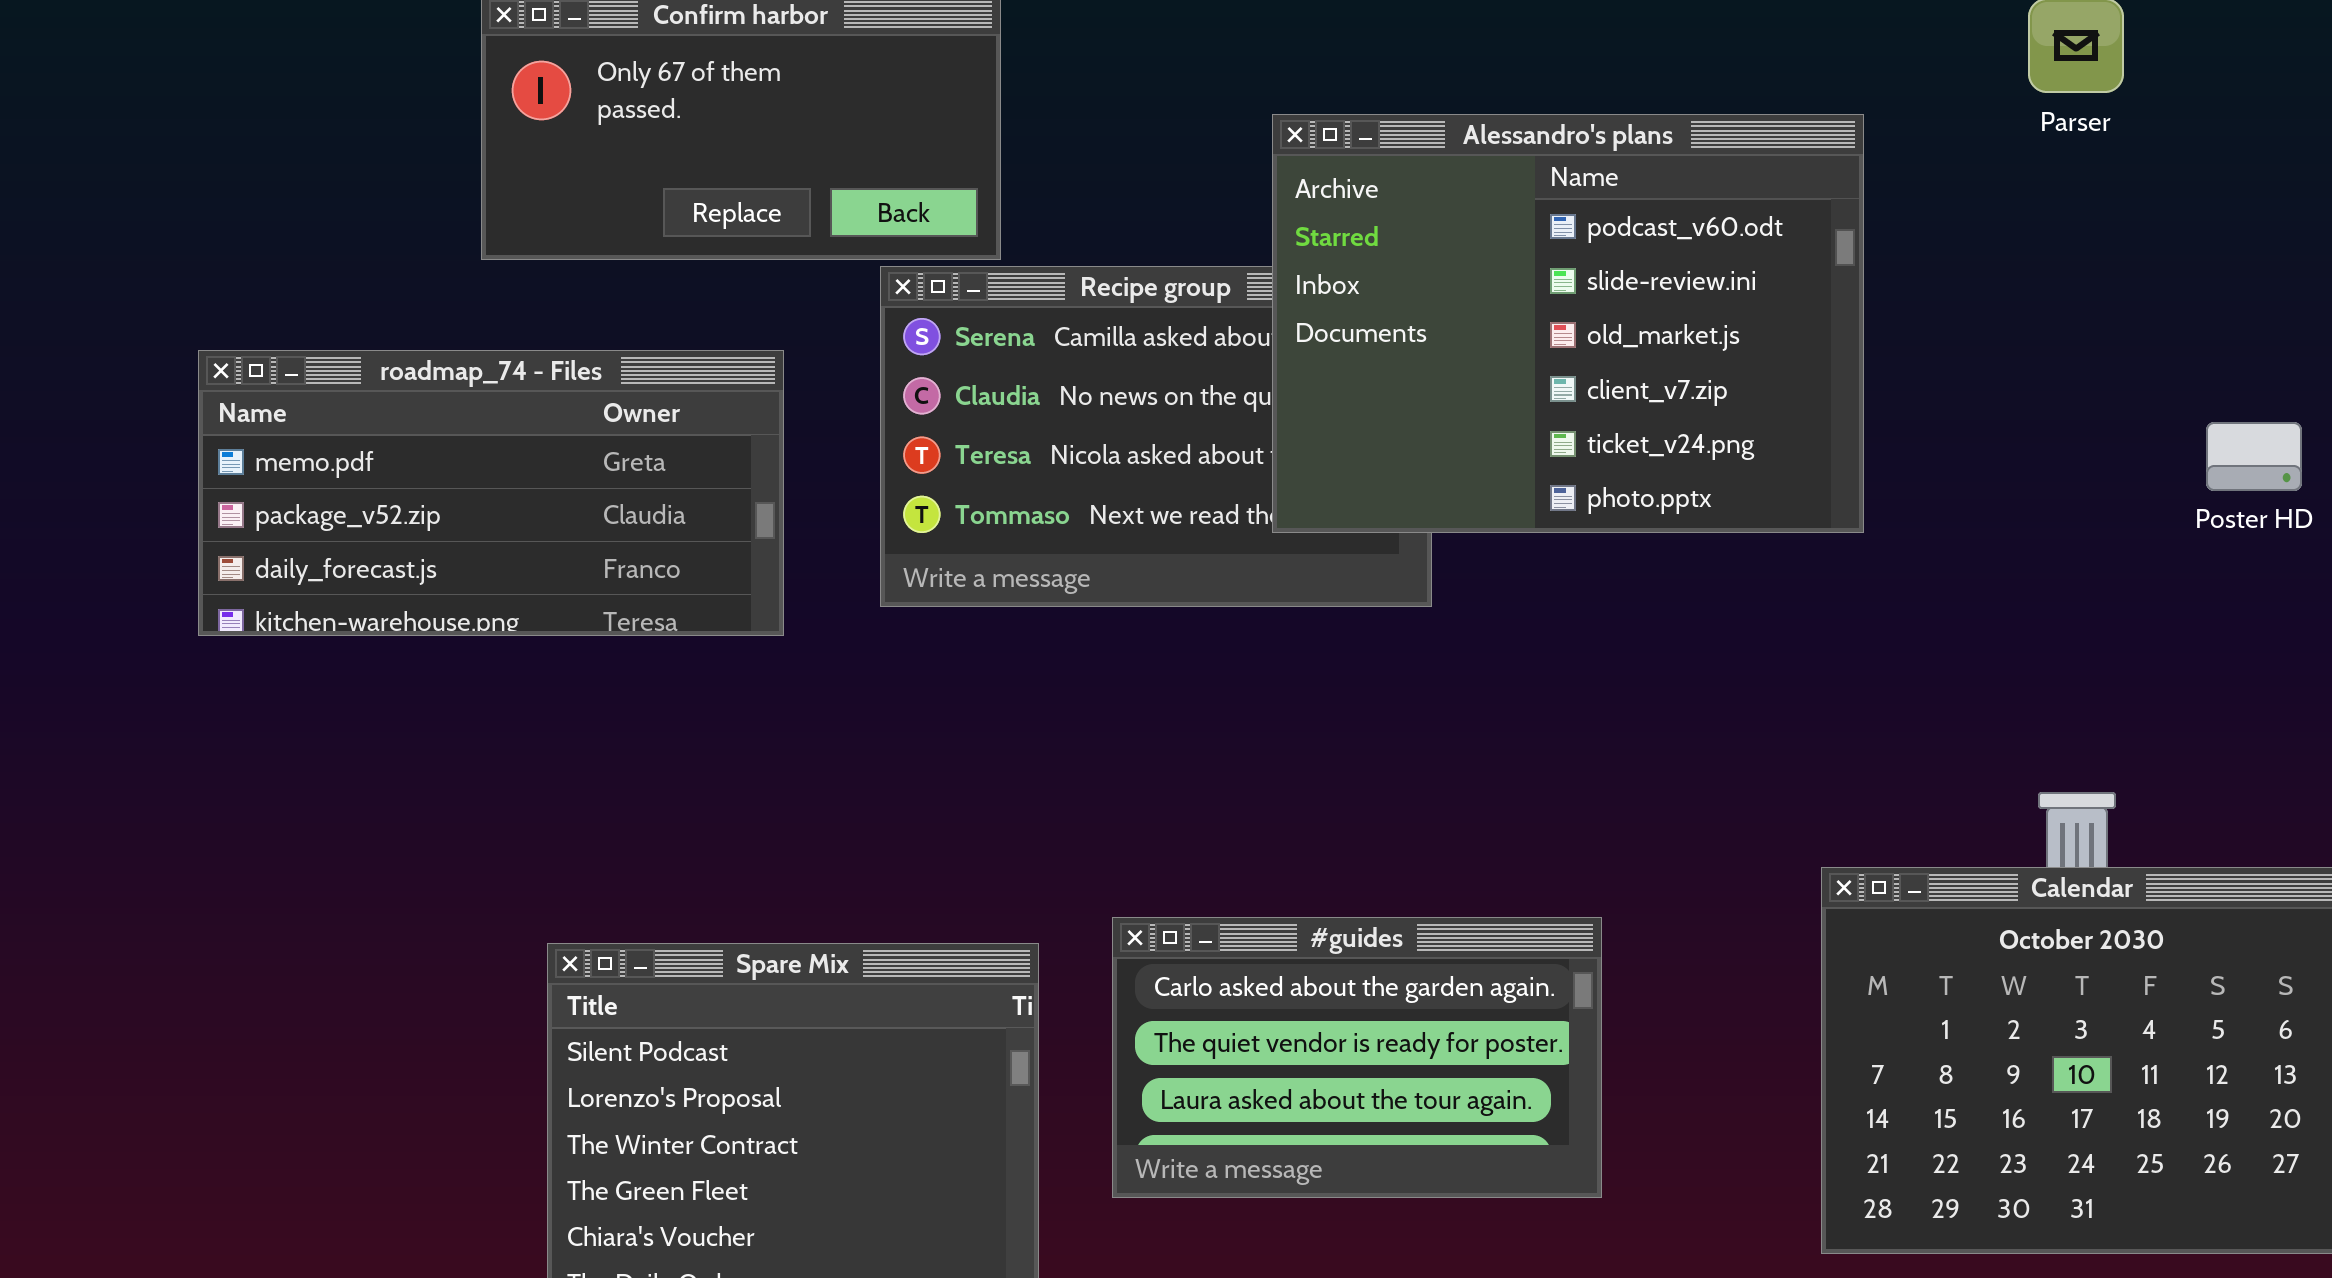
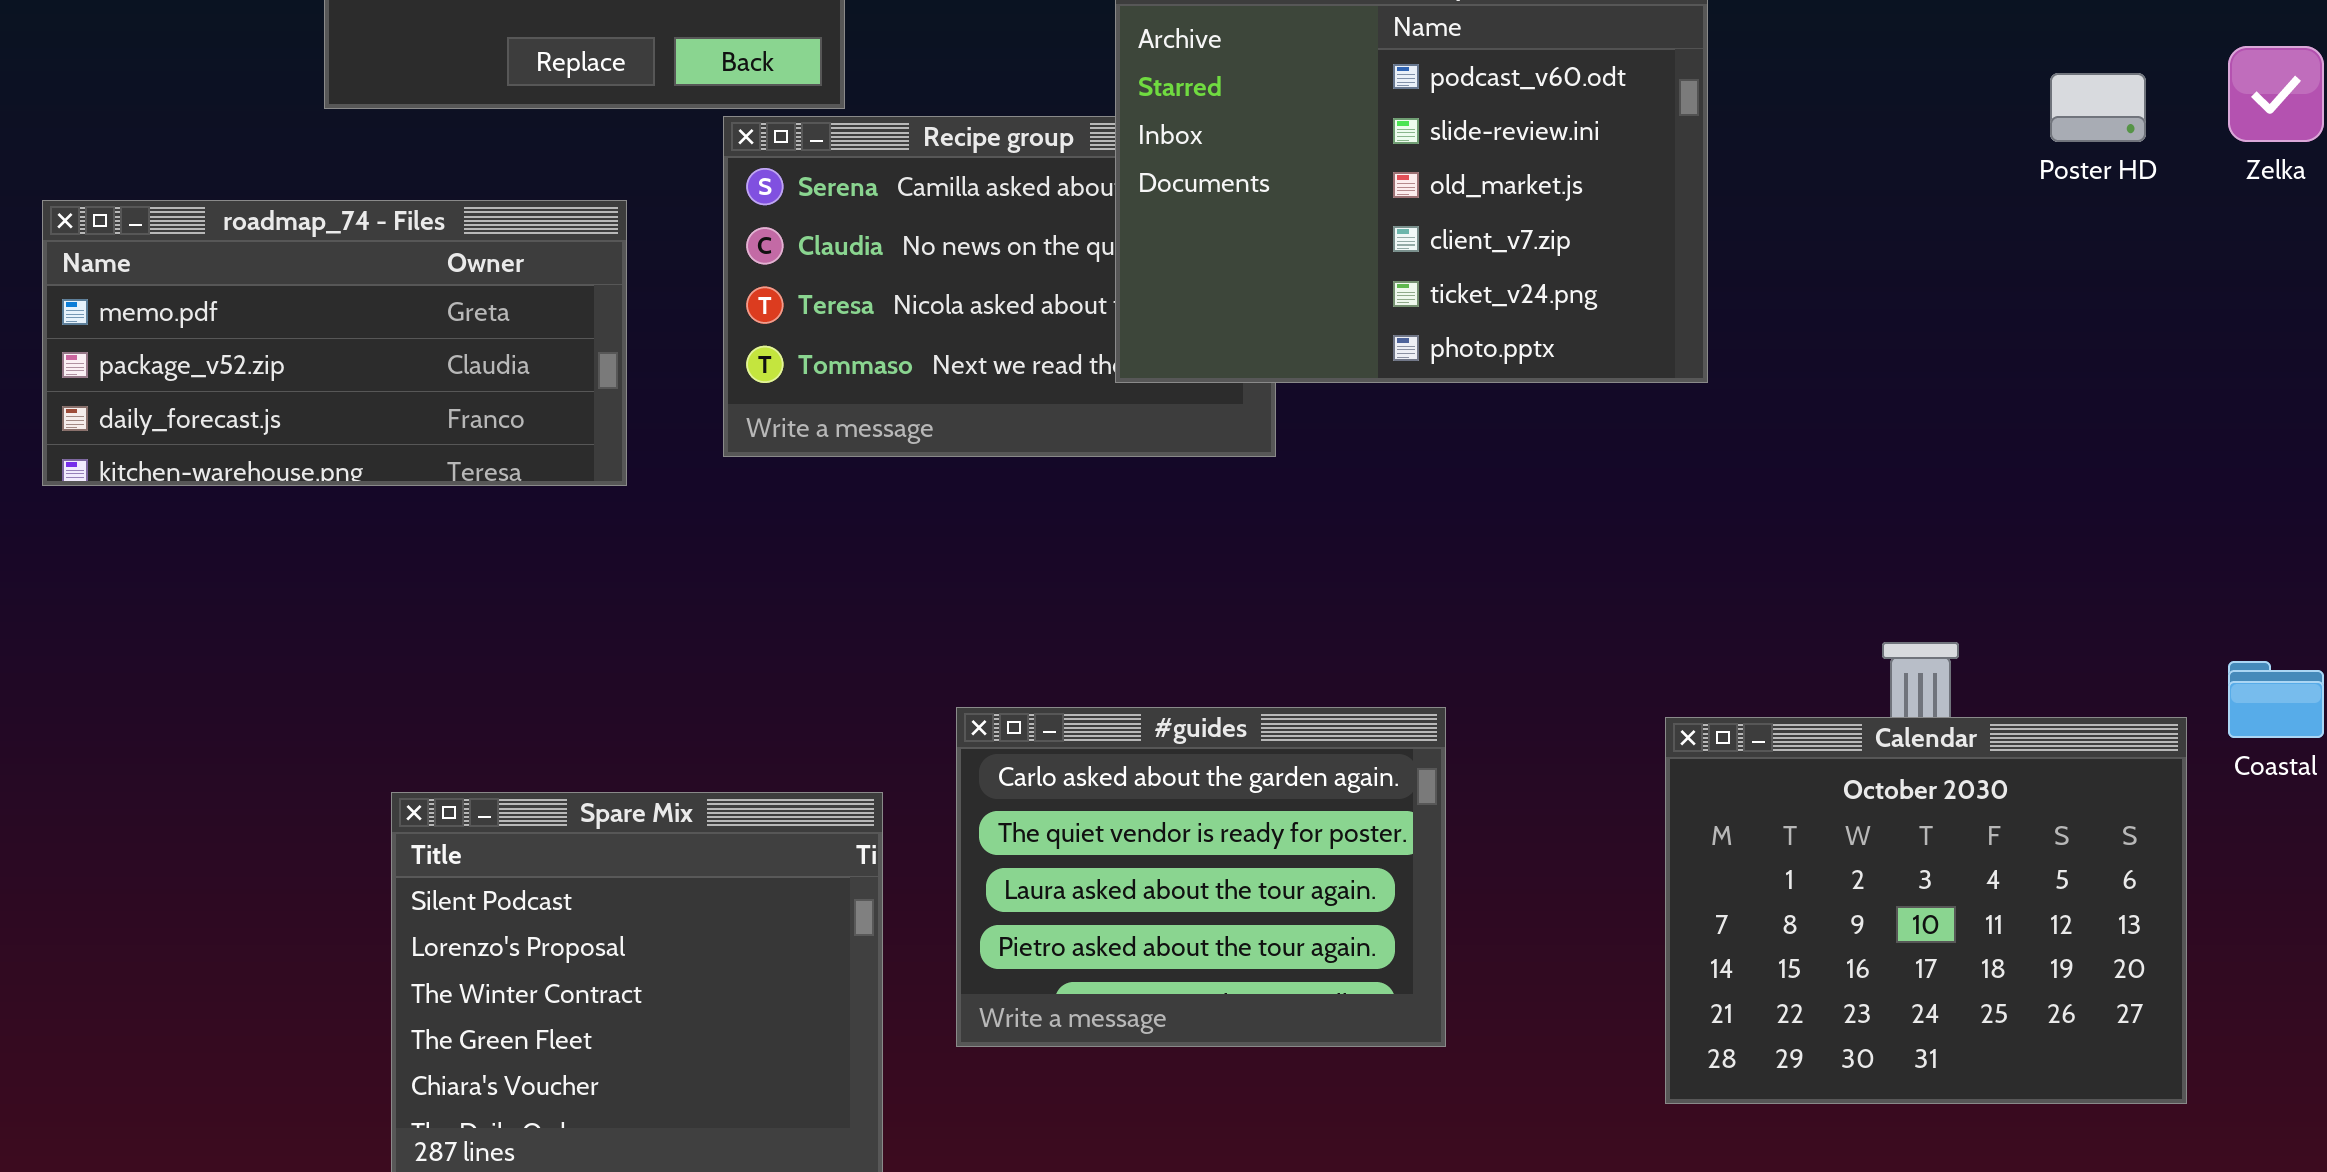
Poster HD: [2206,422,2302,491] -> [2050,73,2146,142], moved
#guides: [1112,917,1602,1198] -> [956,707,1446,1047], resized

